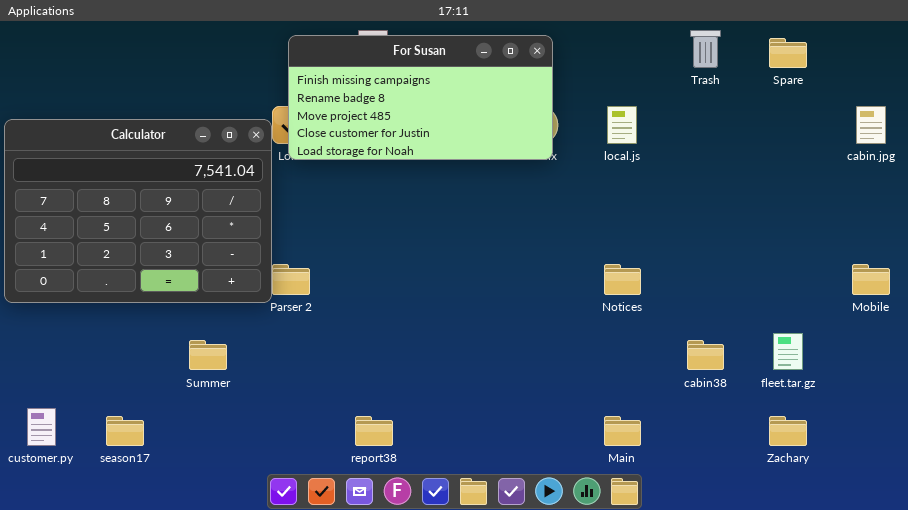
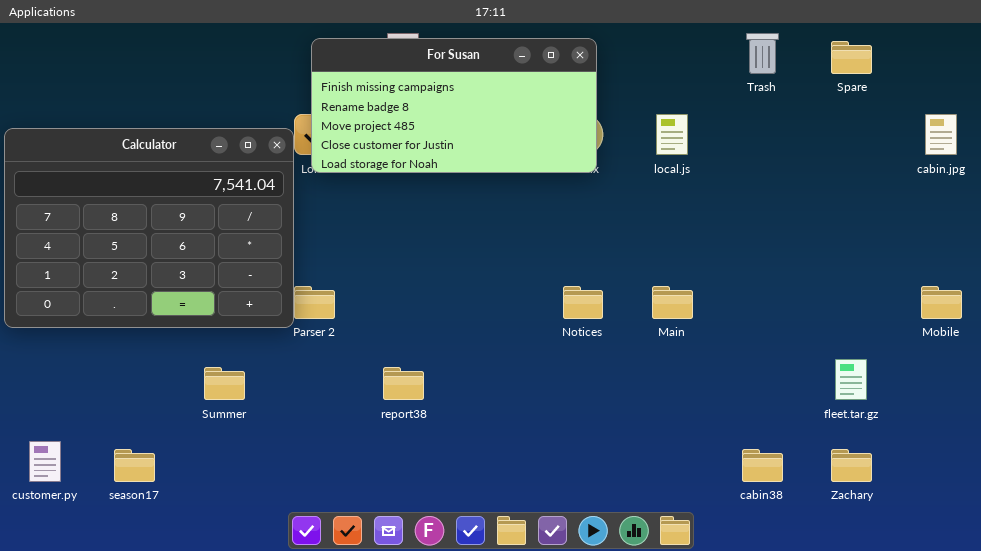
Notices: [604,264,641,295] -> [563,286,603,319], moved
cabin38: [687,340,724,370] -> [742,449,783,482], moved
report38: [355,416,393,446] -> [383,367,424,400], moved
Main: [604,416,641,446] -> [652,286,693,319], moved

